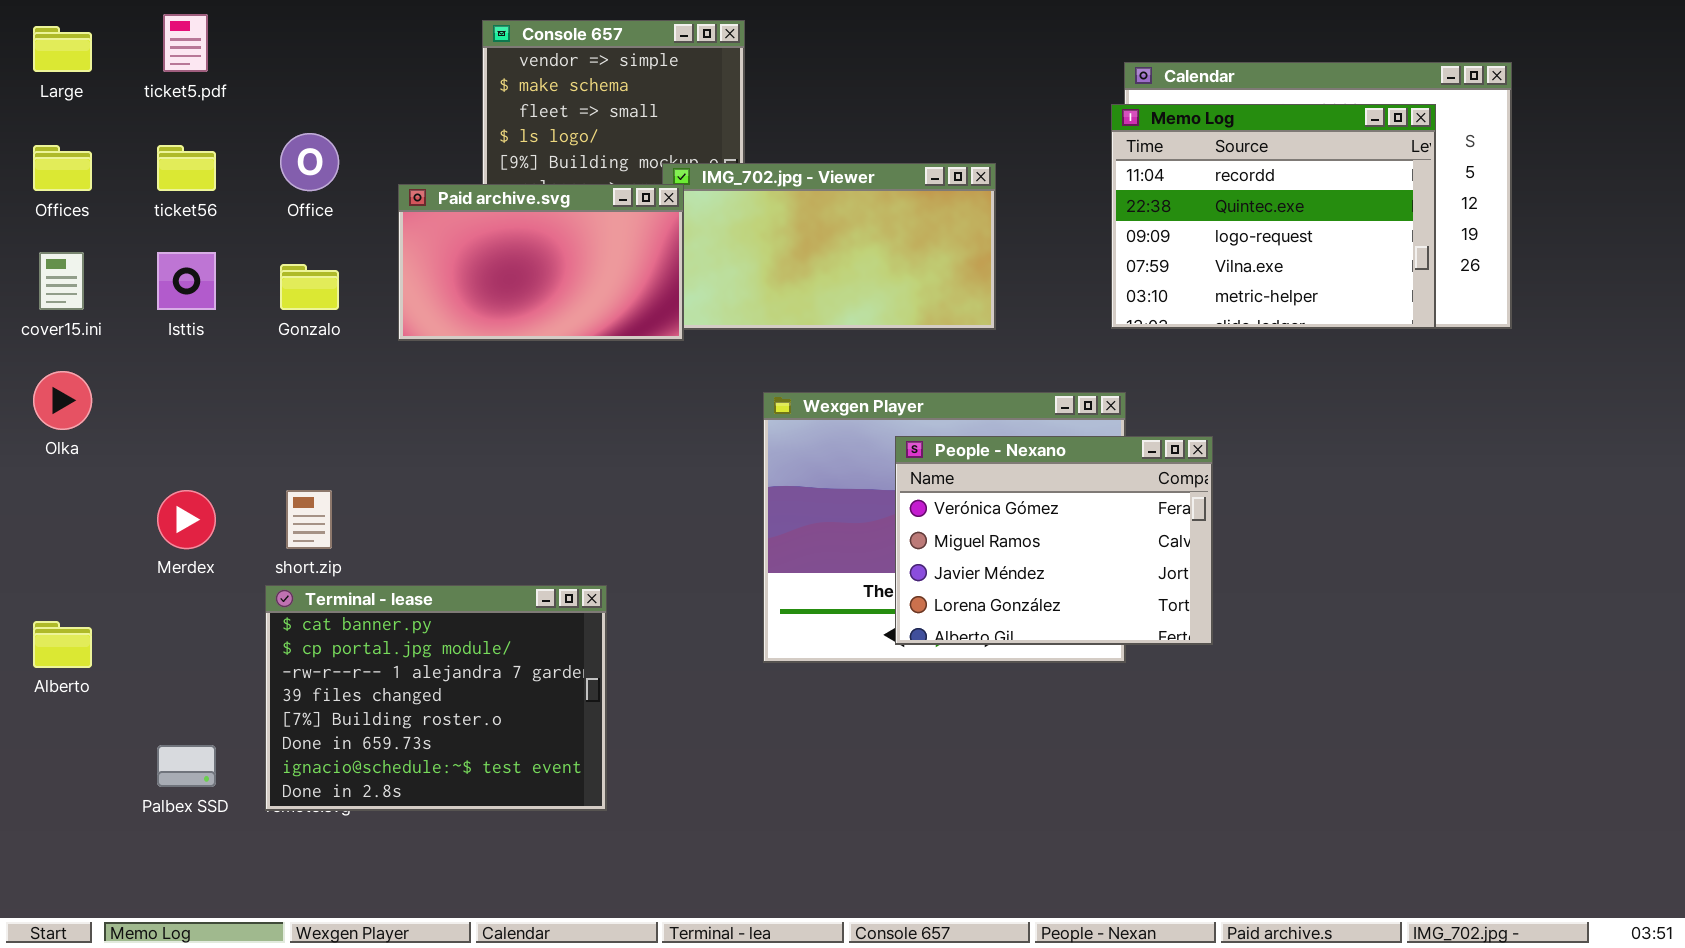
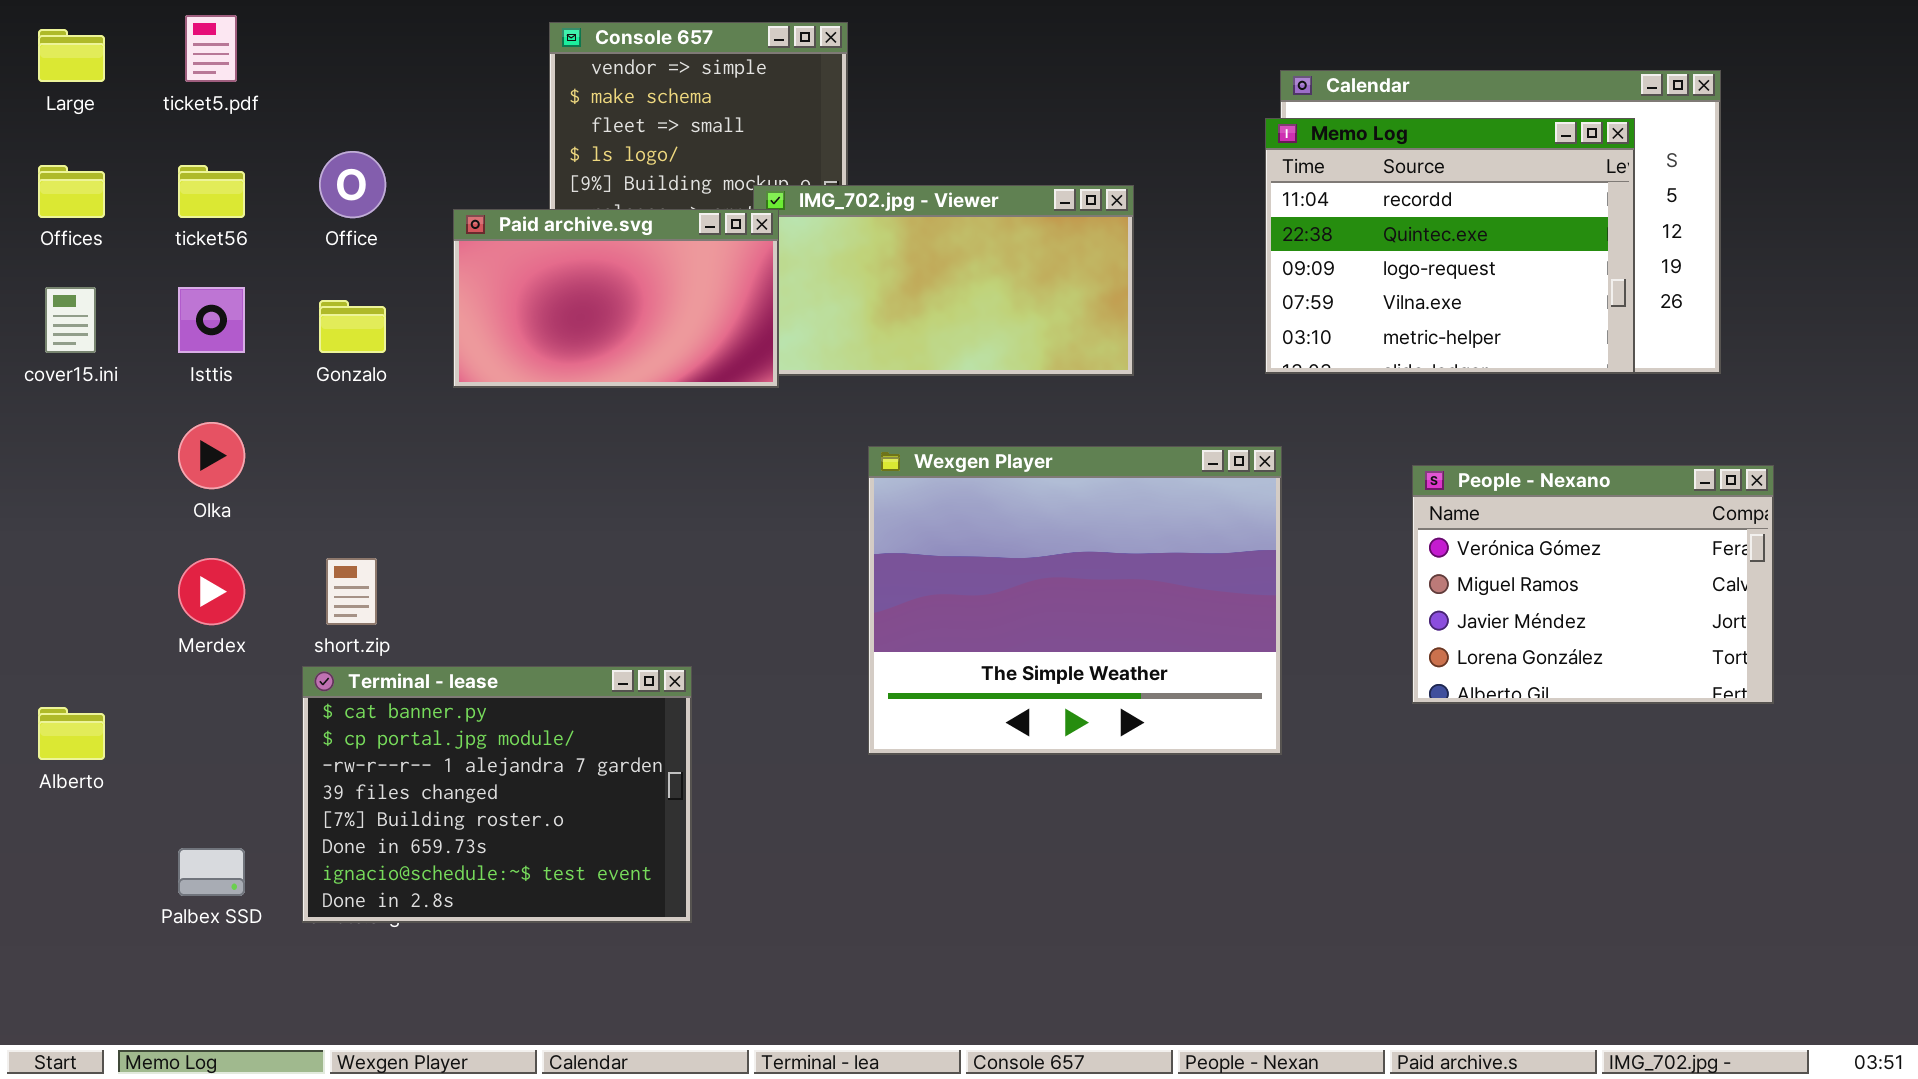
Olka: [33,371,92,430] -> [178,422,245,489], moved
People - Nexano: [895,436,1213,645] -> [1412,465,1774,704], moved

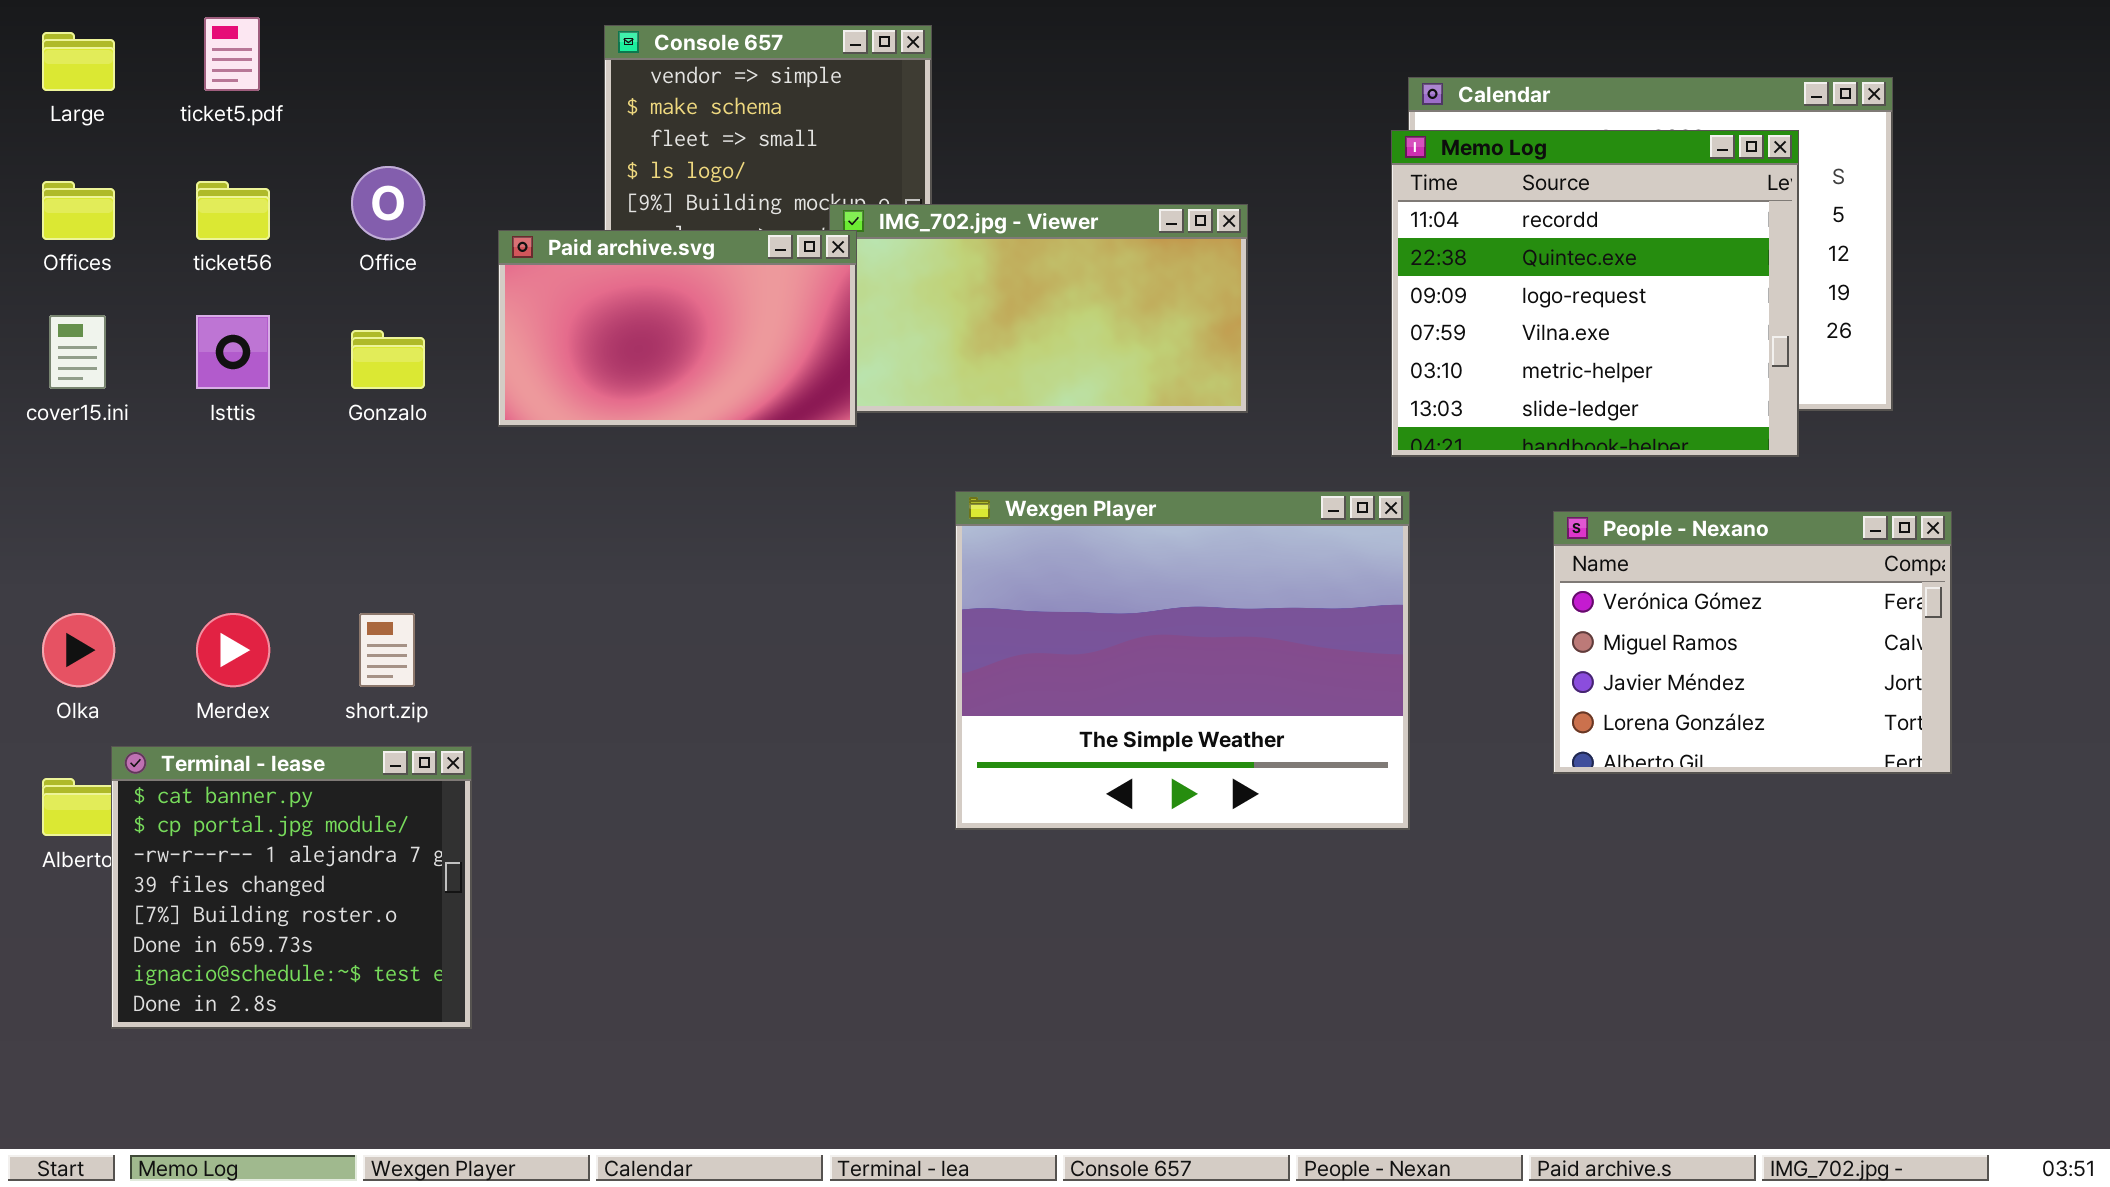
Memo Log: [1265,118,1635,374] -> [1391,130,1799,457], resized
Olka: [178,422,245,489] -> [42,613,115,687], moved
Terminal - lease: [302,666,692,923] -> [111,746,472,1029], moved, resized

